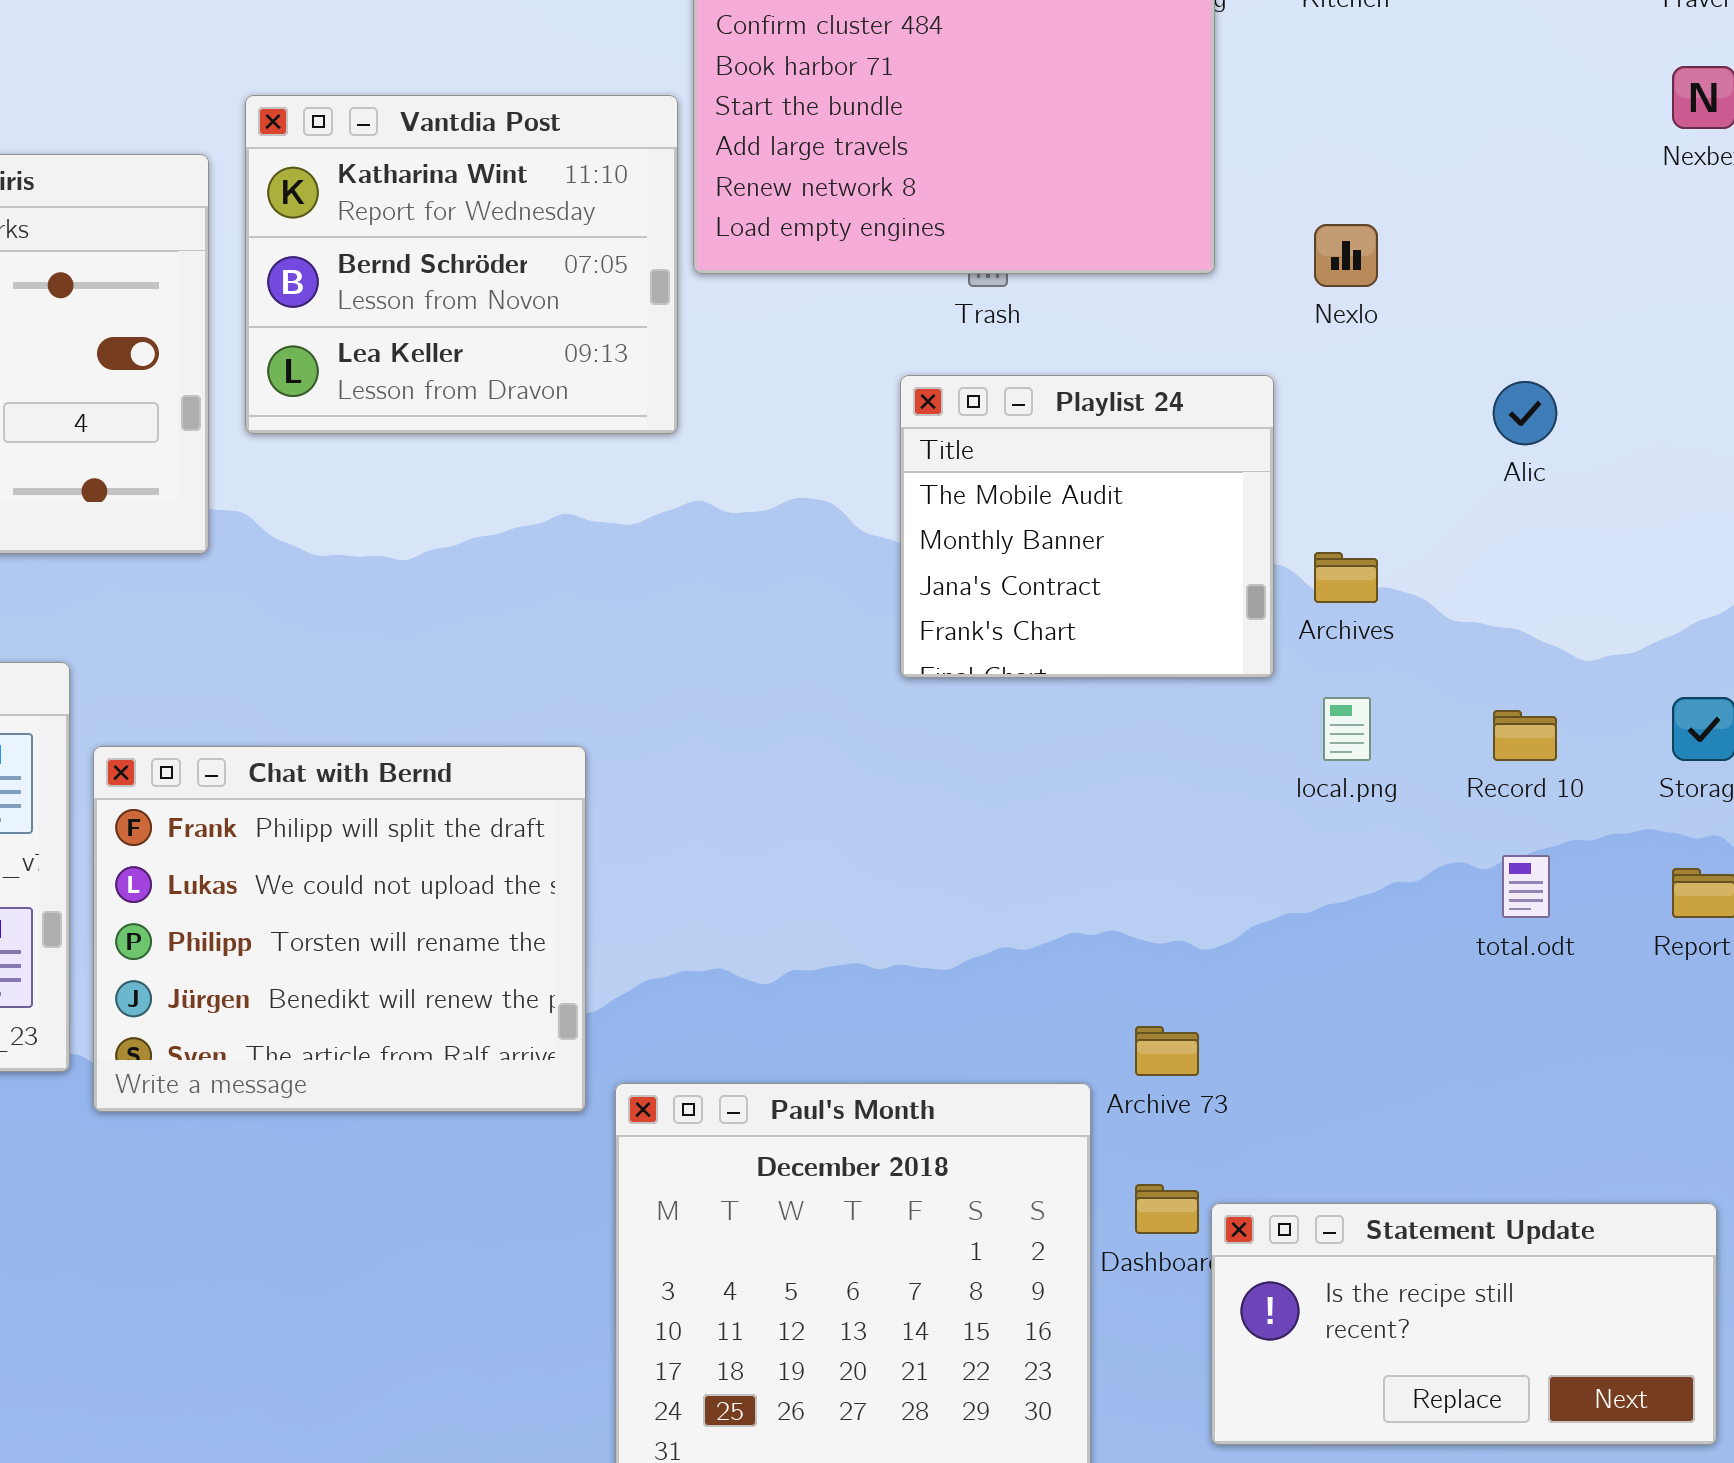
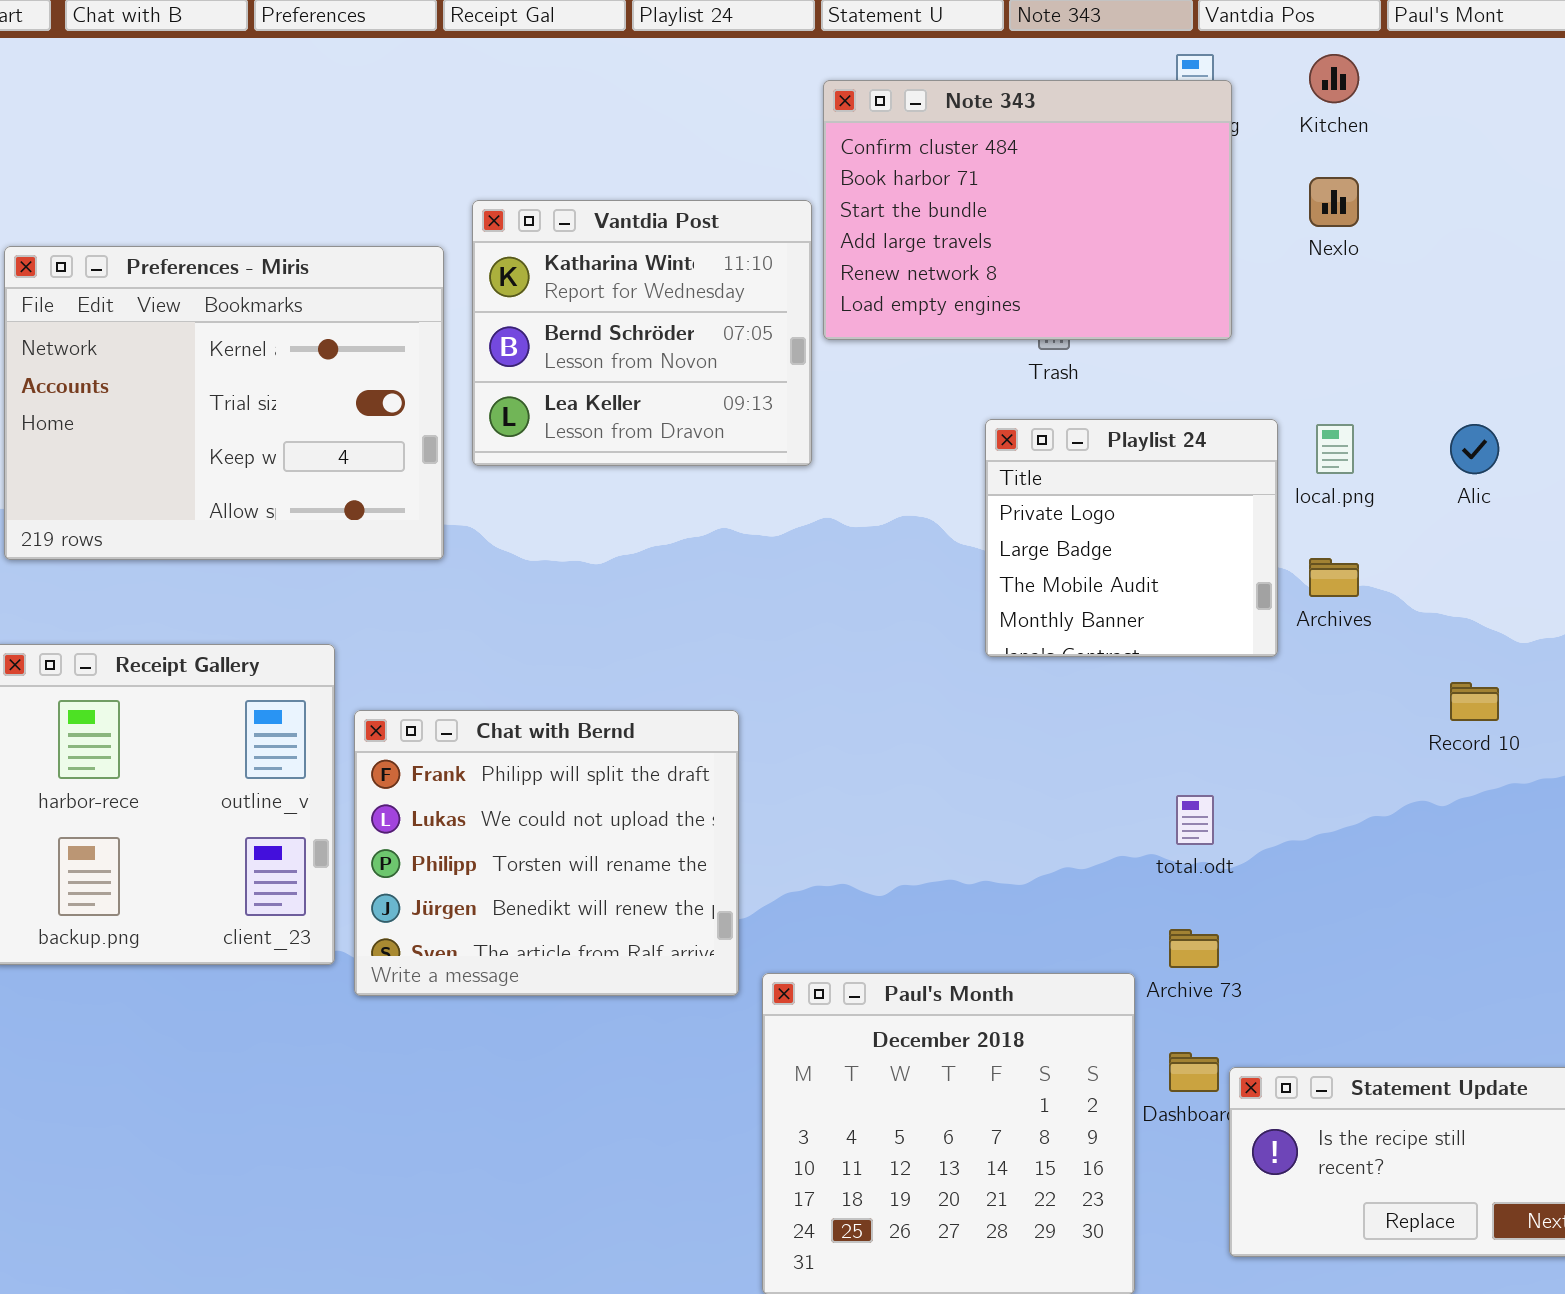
Nexlo: [1314,224,1378,287] -> [1309,177,1359,227], moved
Playlist 24: [900,375,1274,678] -> [985,419,1278,657], scrolled up 2 rows
local.png: [1323,697,1371,761] -> [1316,424,1354,474], moved
total.odt: [1502,855,1550,918] -> [1176,795,1214,845], moved

